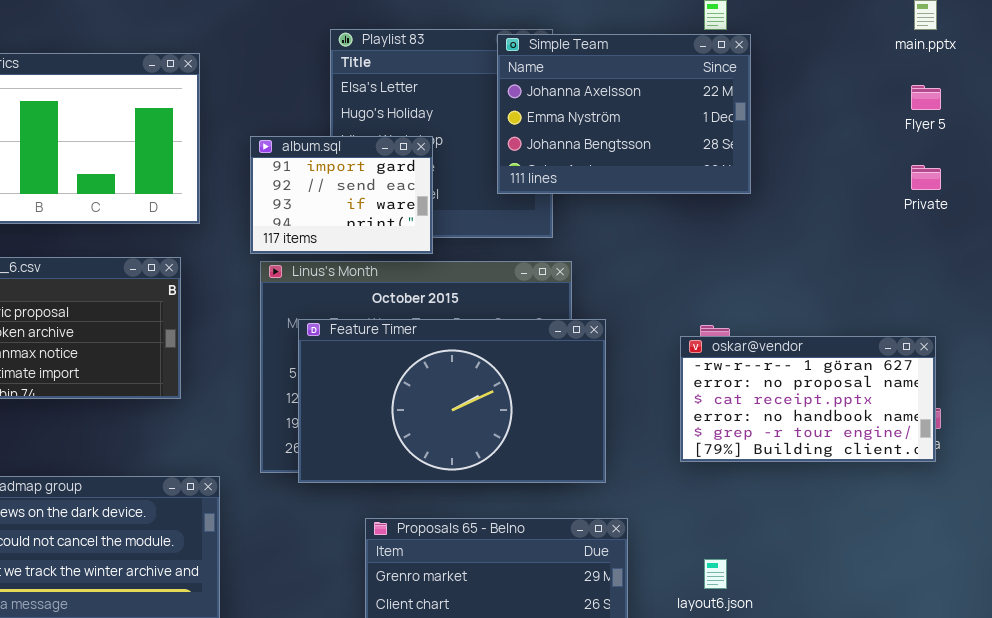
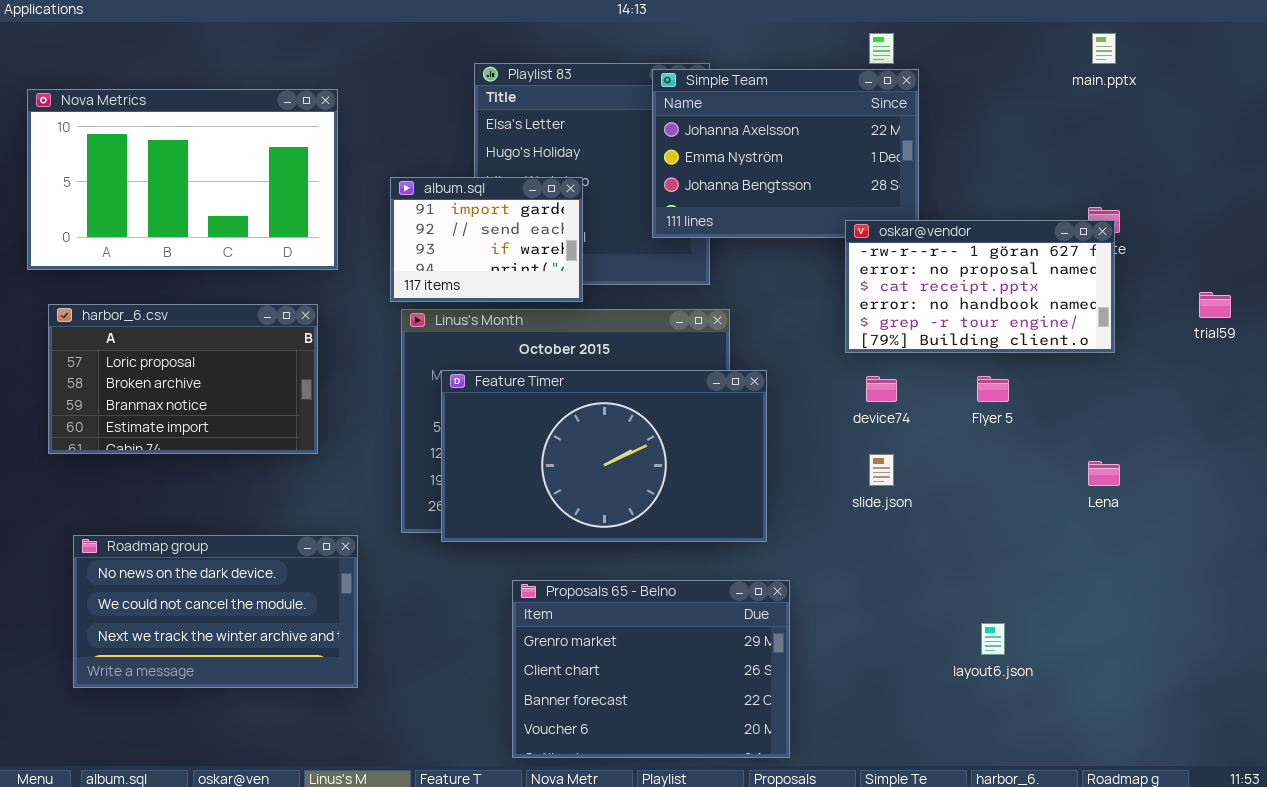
Flyer 5: [911,85,941,110] -> [977,376,1009,402], moved
oskar@vendor: [680,336,936,462] -> [845,220,1115,353], moved
layout6.json: [704,559,727,589] -> [981,623,1005,655], moved

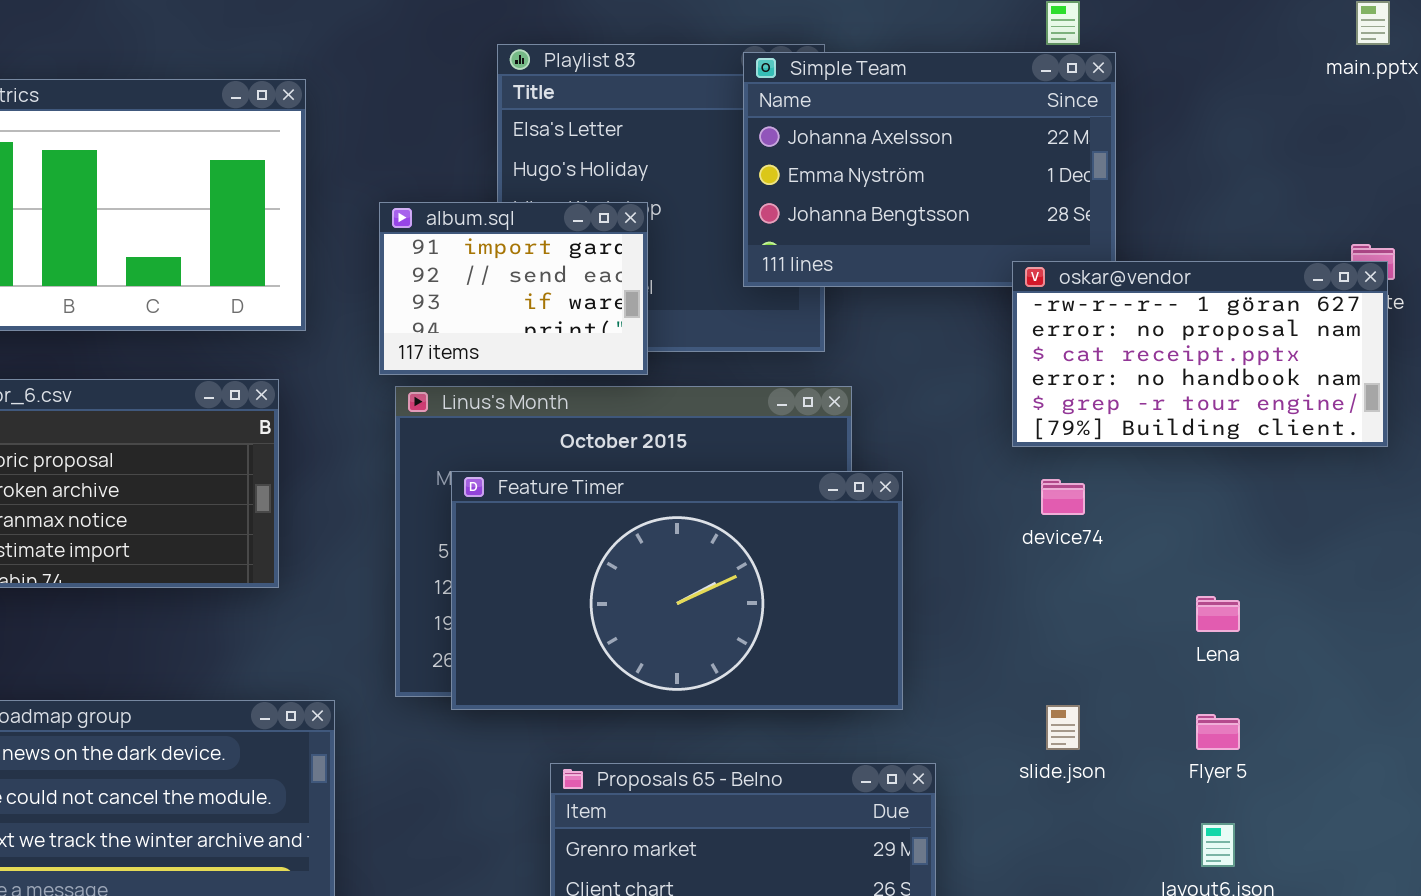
Flyer 5: [977,376,1009,402] -> [1196,714,1240,750], moved
slide.json: [869,454,894,486] -> [1046,705,1080,750], moved
Lena: [1088,461,1120,486] -> [1196,596,1240,632], moved

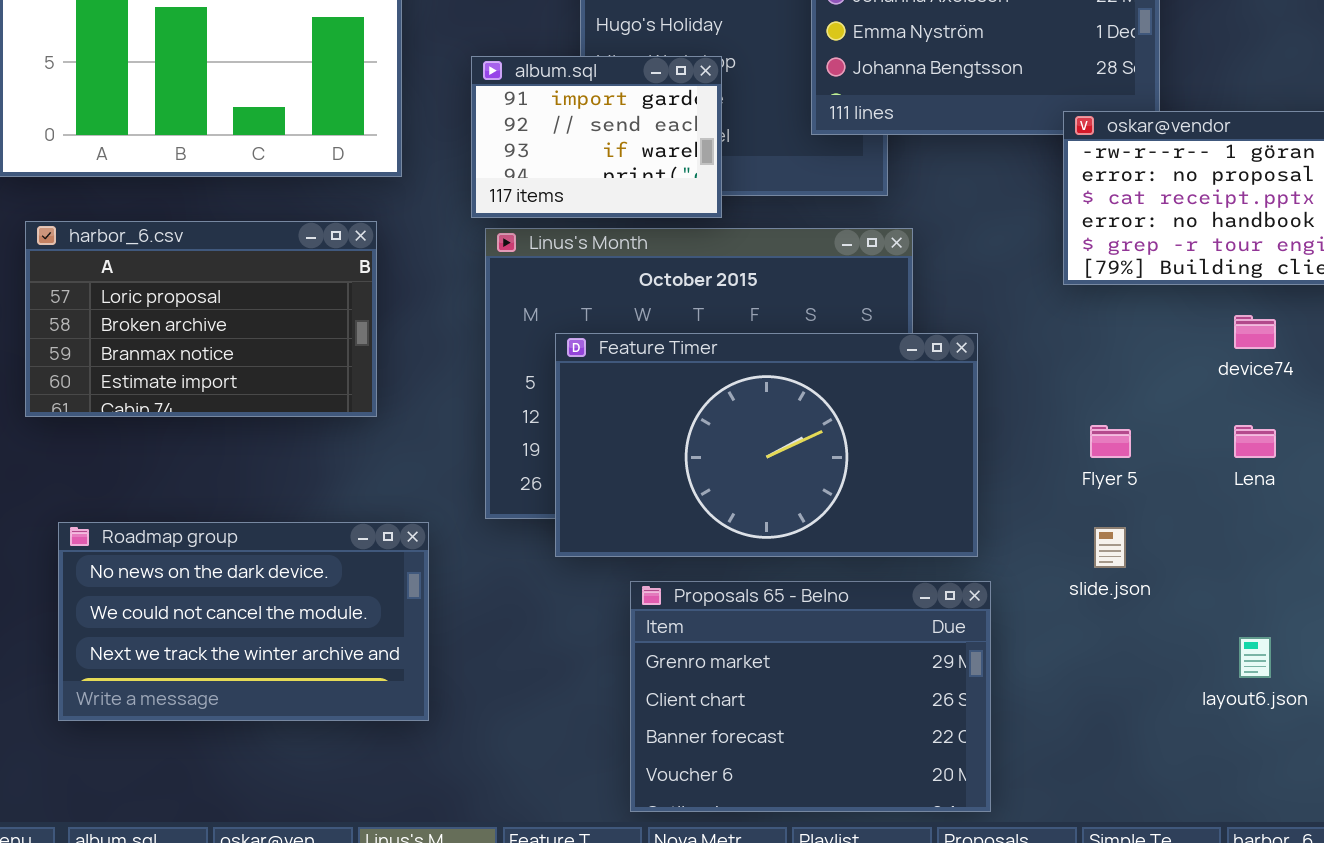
Feature Timer: [451,471,903,710] -> [555,333,978,557], moved
device74: [1041,479,1085,515] -> [1234,315,1276,349], moved
Flyer 5: [1196,714,1240,750] -> [1090,425,1131,458], moved

